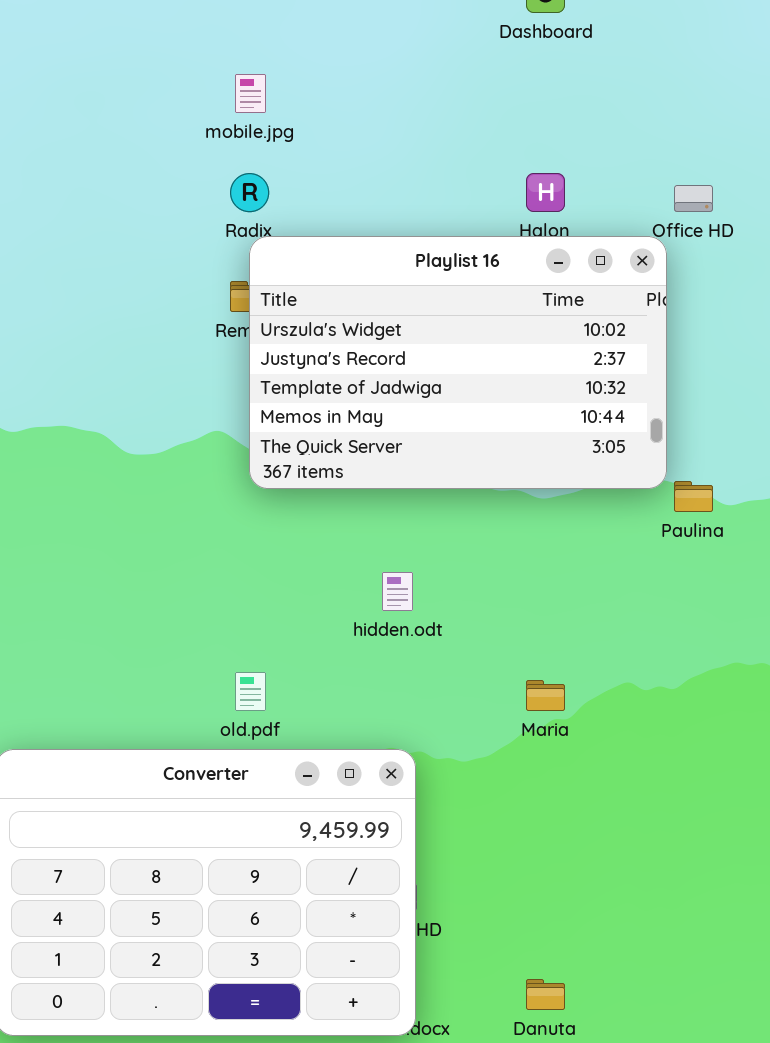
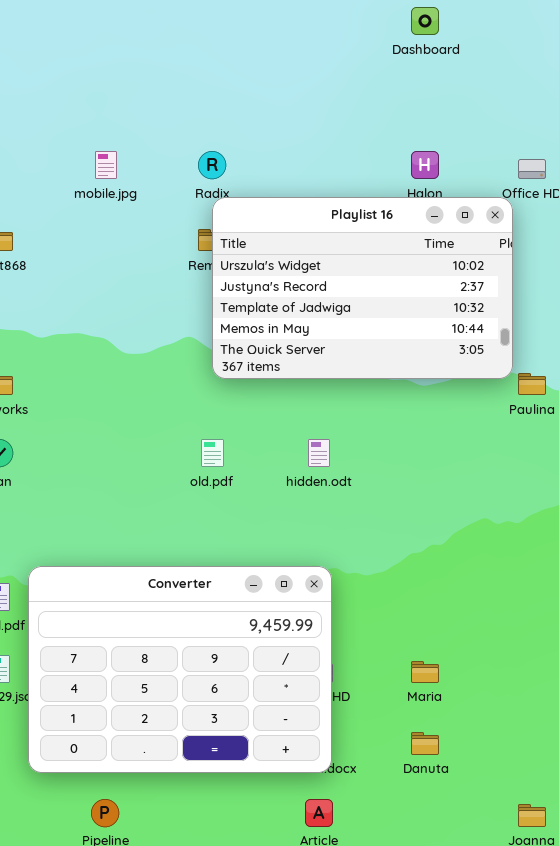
mobile.jpg: [235,74,266,113] -> [95,151,117,179], moved
old.pdf: [235,672,266,711] -> [201,439,224,467], moved
Maria: [526,680,565,711] -> [411,661,439,683], moved

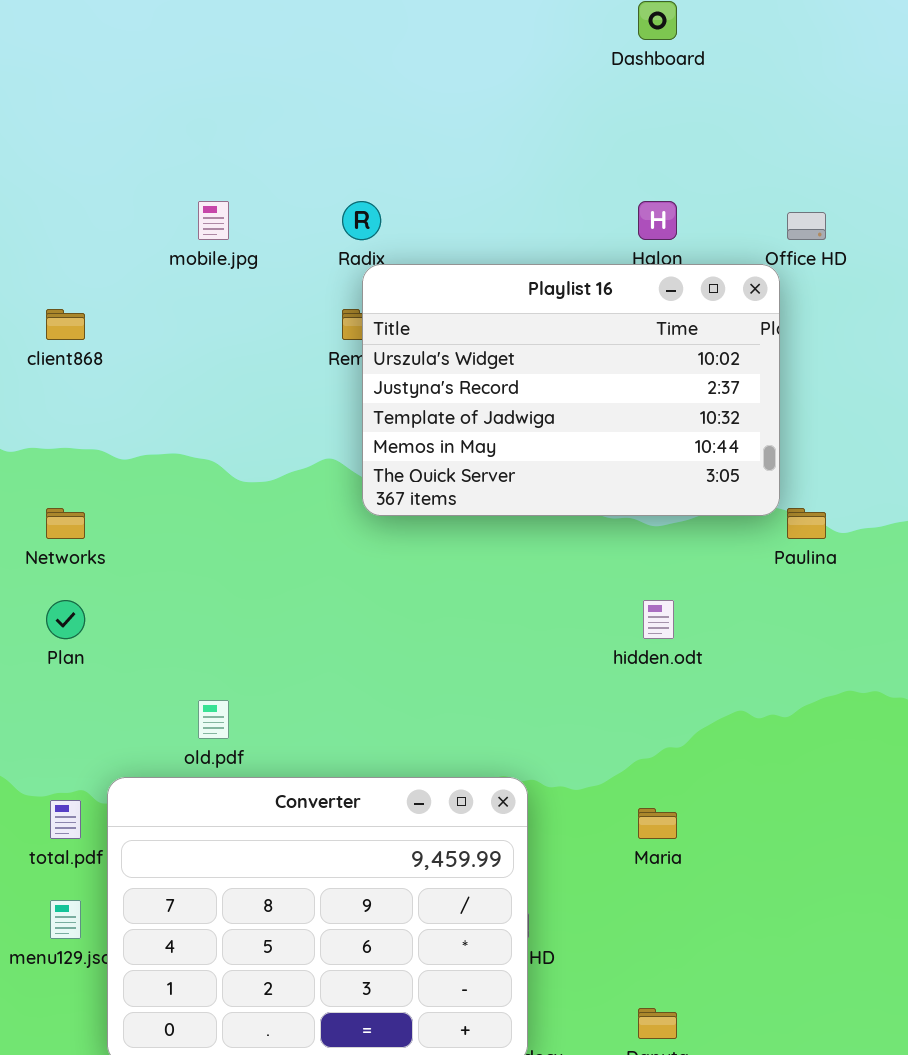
old.pdf: [201,439,224,467] -> [198,700,229,739], moved
hidden.odt: [308,439,330,467] -> [643,600,674,639], moved
Maria: [411,661,439,683] -> [638,808,677,839], moved

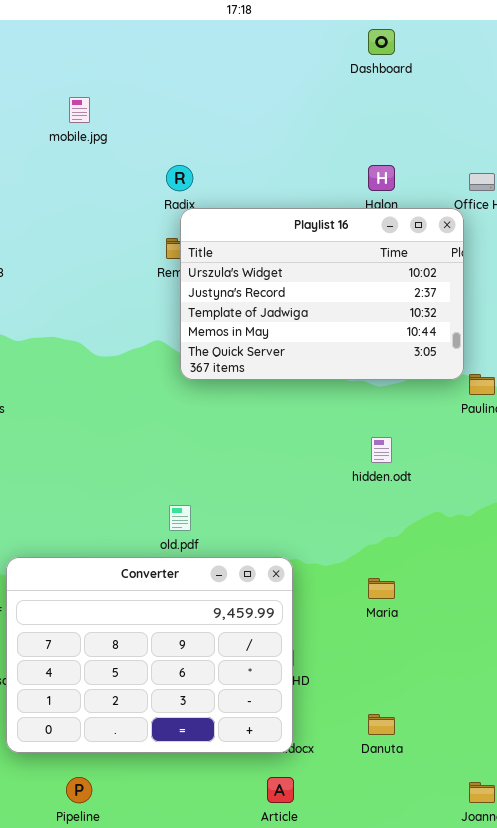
mobile.jpg: [198,201,229,240] -> [69,97,90,123], moved
old.pdf: [198,700,229,739] -> [169,505,191,531], moved

